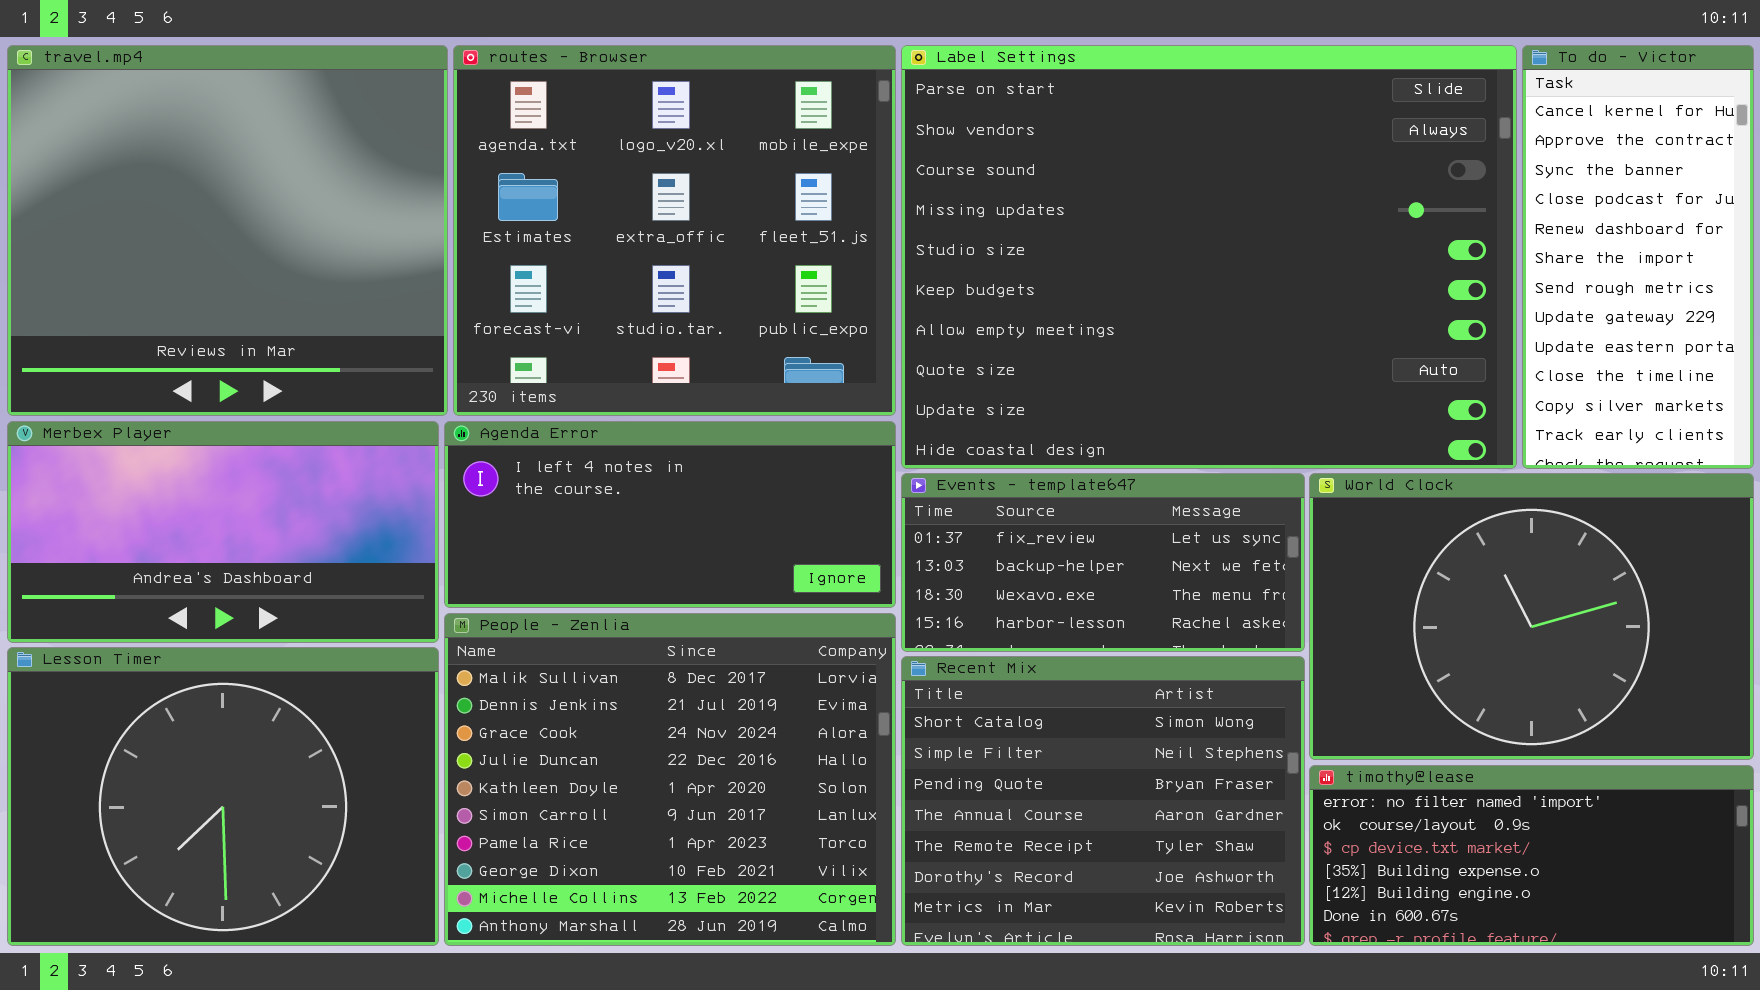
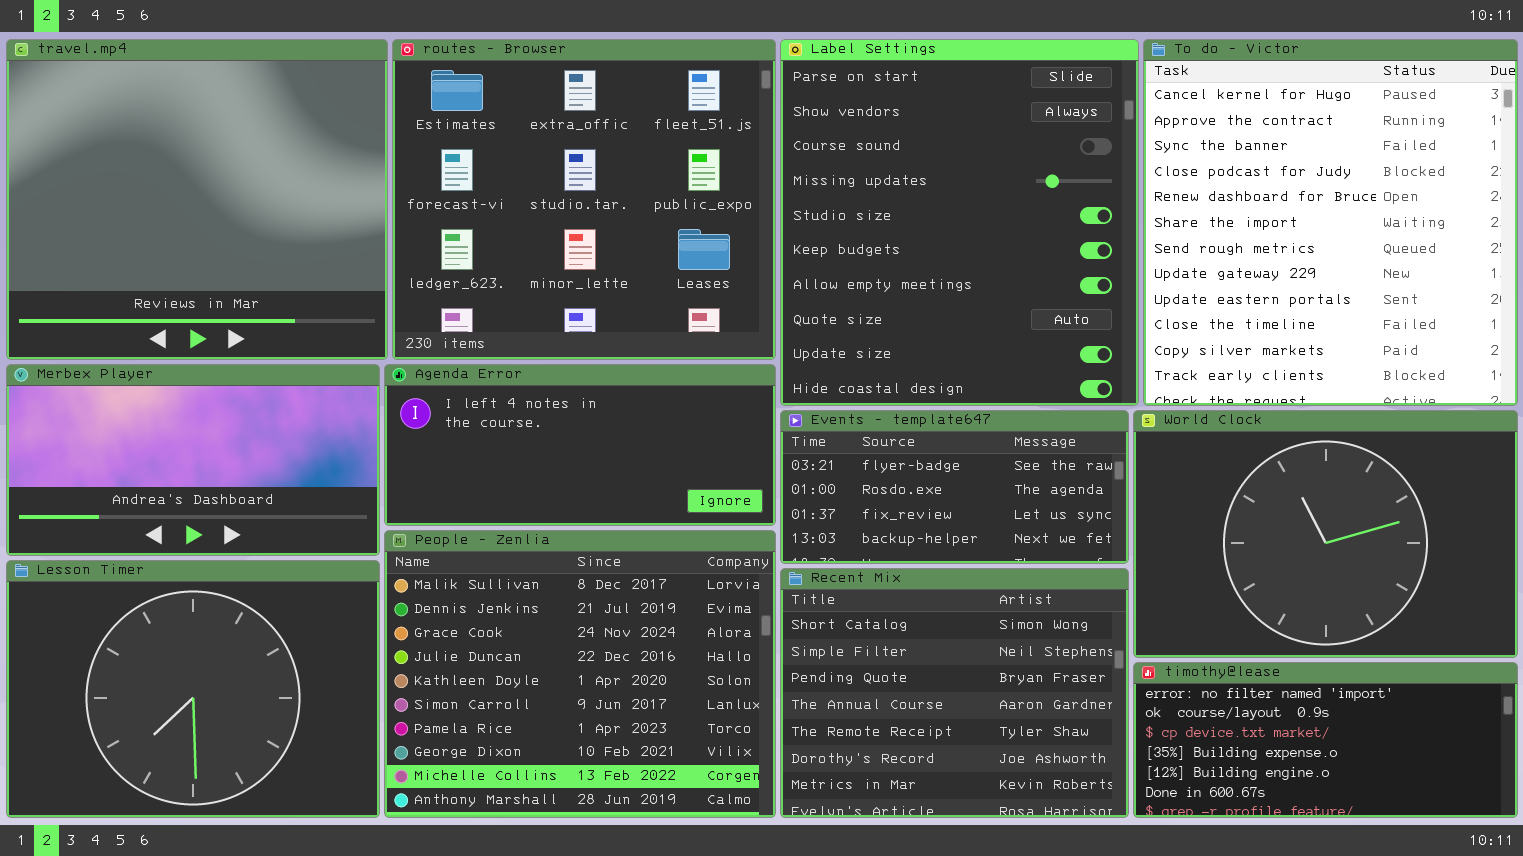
routes - Browser: [453,45,896,416] -> [392,39,776,360], scrolled down 1 row
Label Settings: [901,45,1517,469] -> [780,39,1139,406], resized
To do - Victor: [1522,45,1754,469] -> [1143,39,1518,406], resized
Events - template647: [901,473,1305,652] -> [780,410,1129,564], scrolled up 2 rows

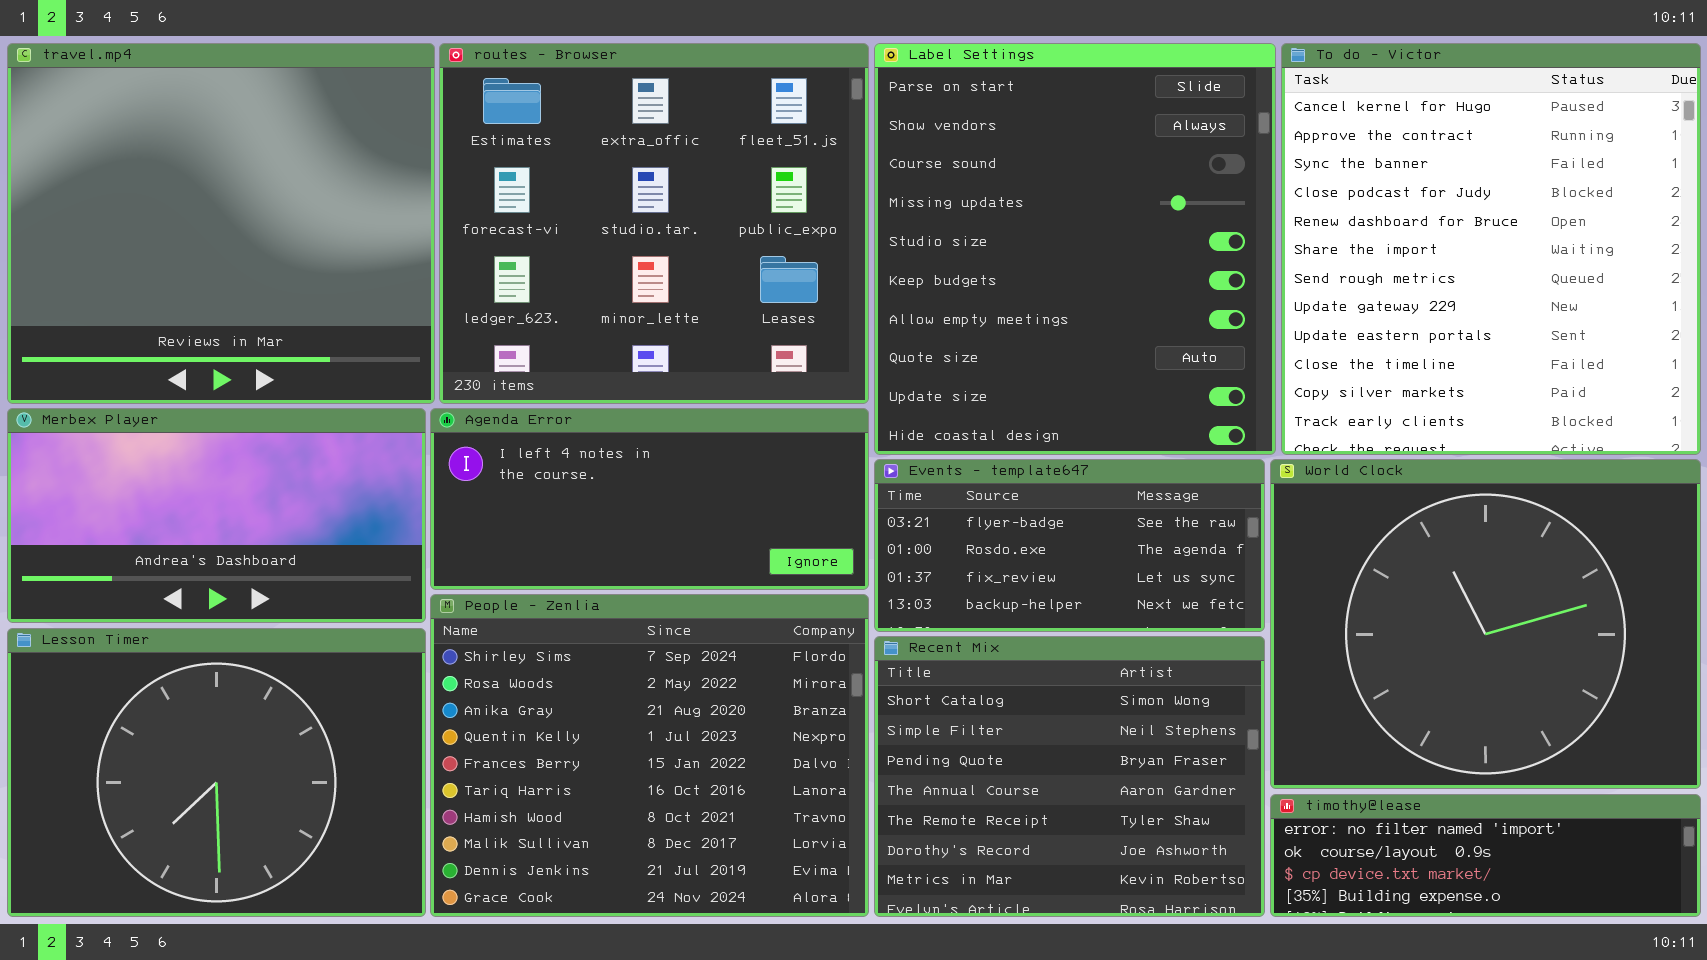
World Clock: [1133,410,1518,658] -> [1270,459,1701,789], resized
People - Zenlia: [384,530,776,818] -> [430,594,869,917], scrolled up 7 rows
timothy@lease: [1133,662,1518,818] -> [1270,794,1701,917], resized

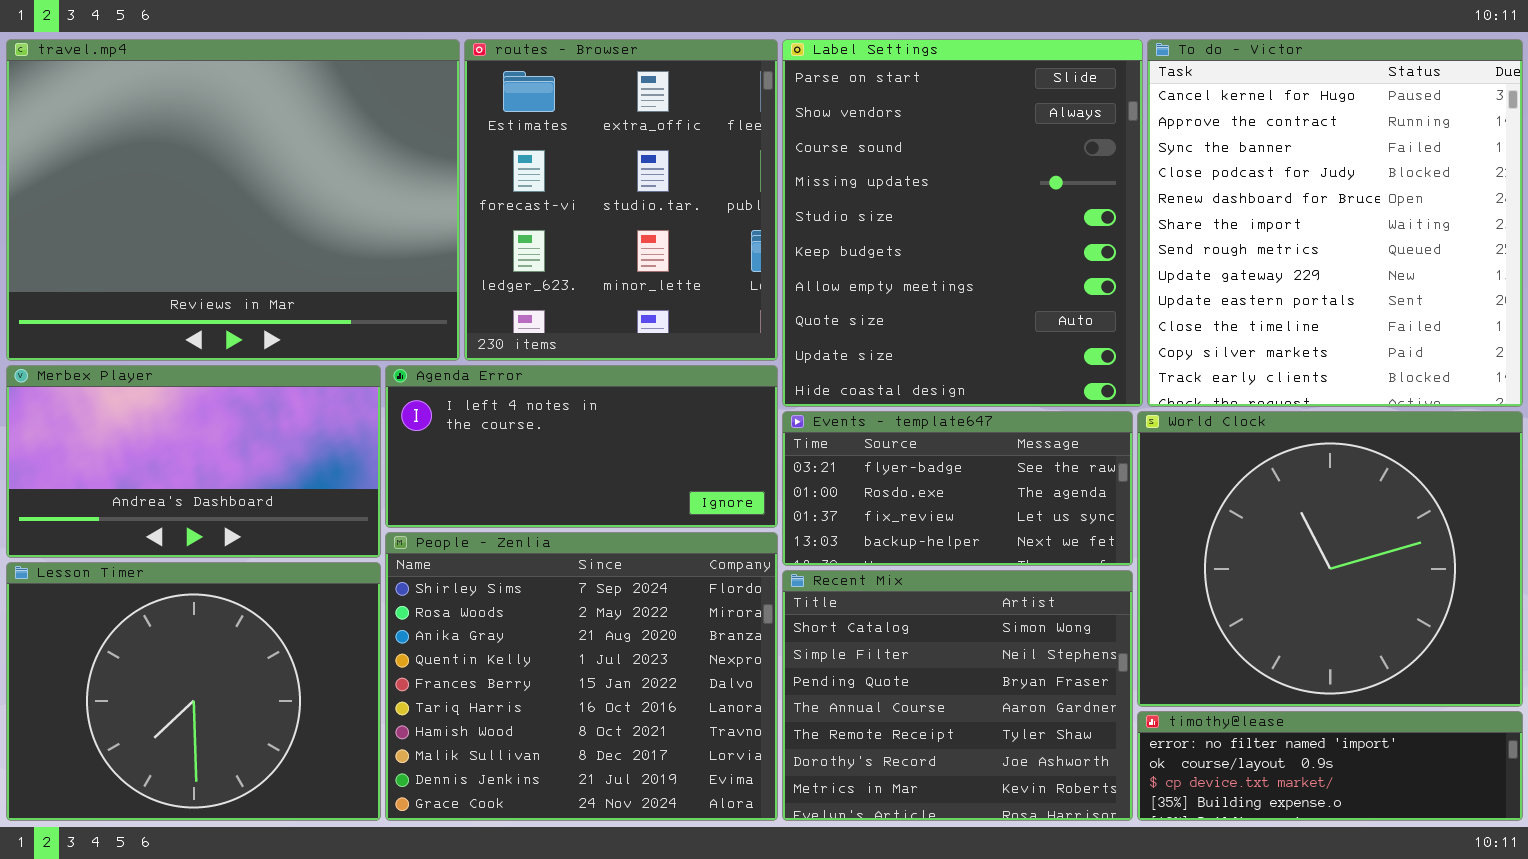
travel.mp4: [7,43,435,404] -> [6,39,460,361], resized
routes - Browser: [439,43,869,404] -> [464,39,778,361], resized

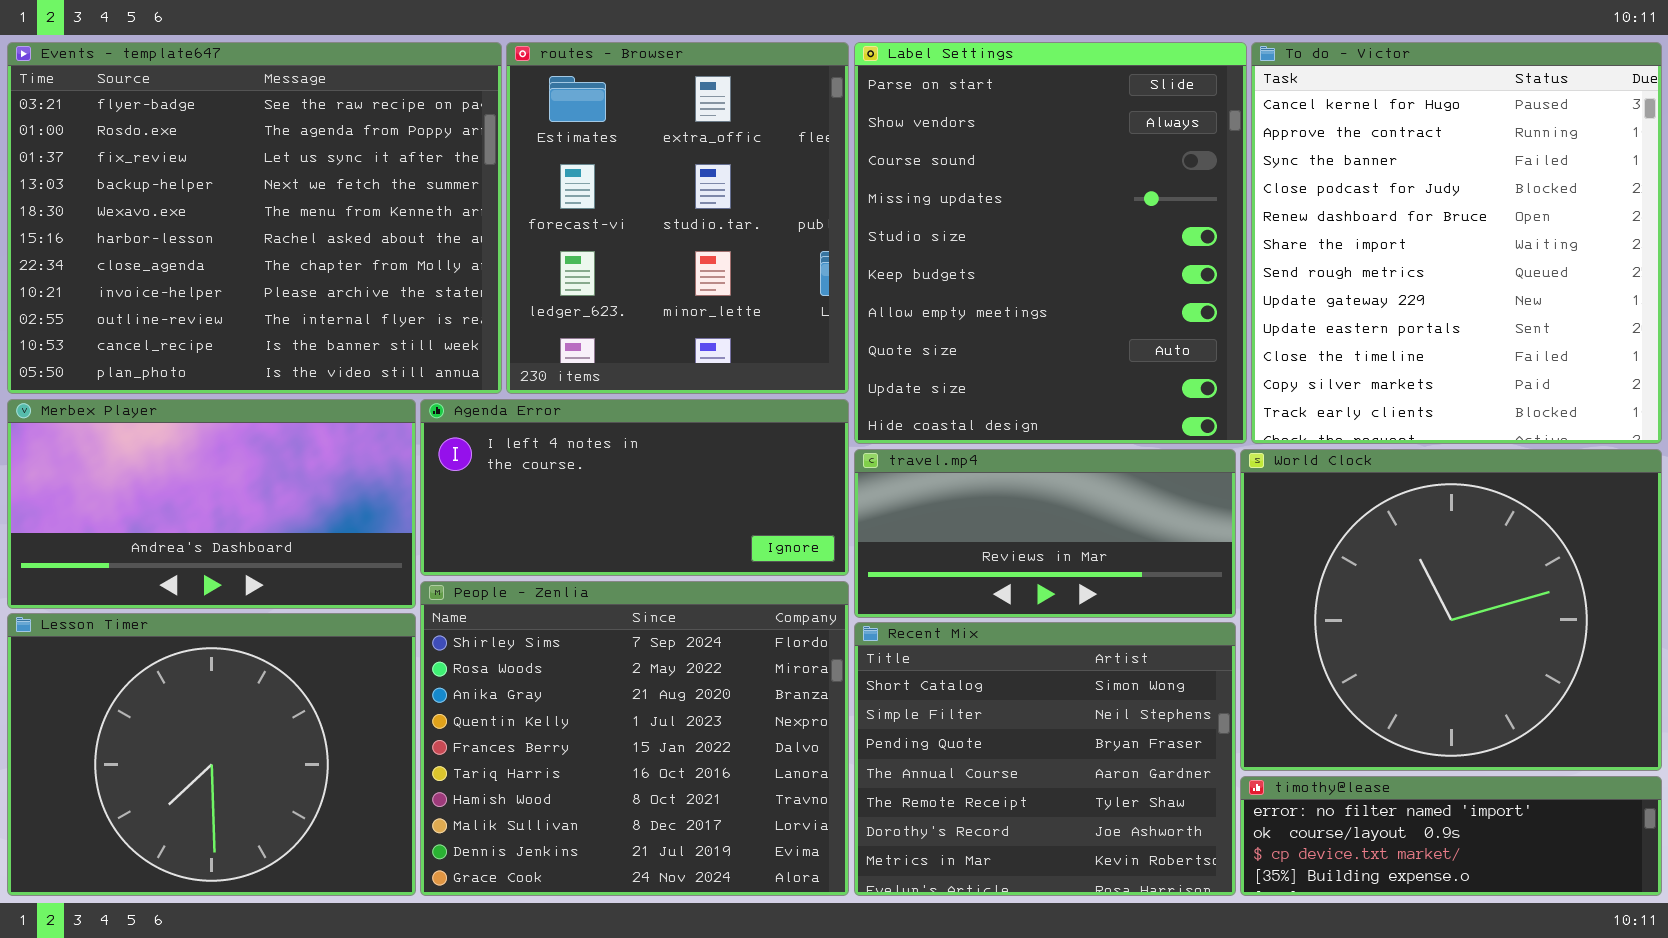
travel.mp4: [6,39,460,361] -> [854,449,1236,618], moved, resized
Events - template647: [782,411,1133,566] -> [7,42,502,394], moved, resized

